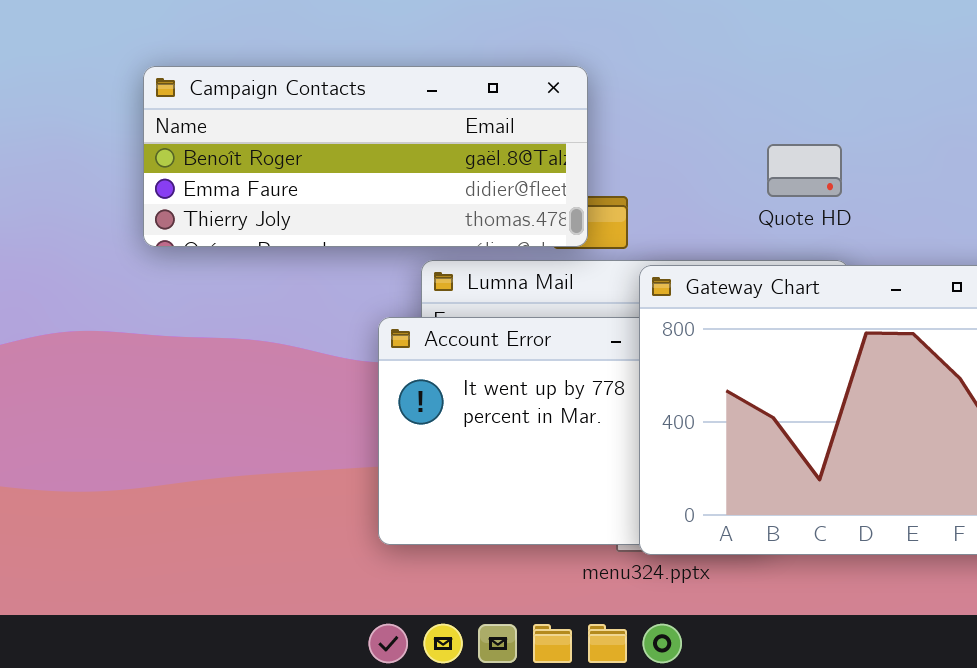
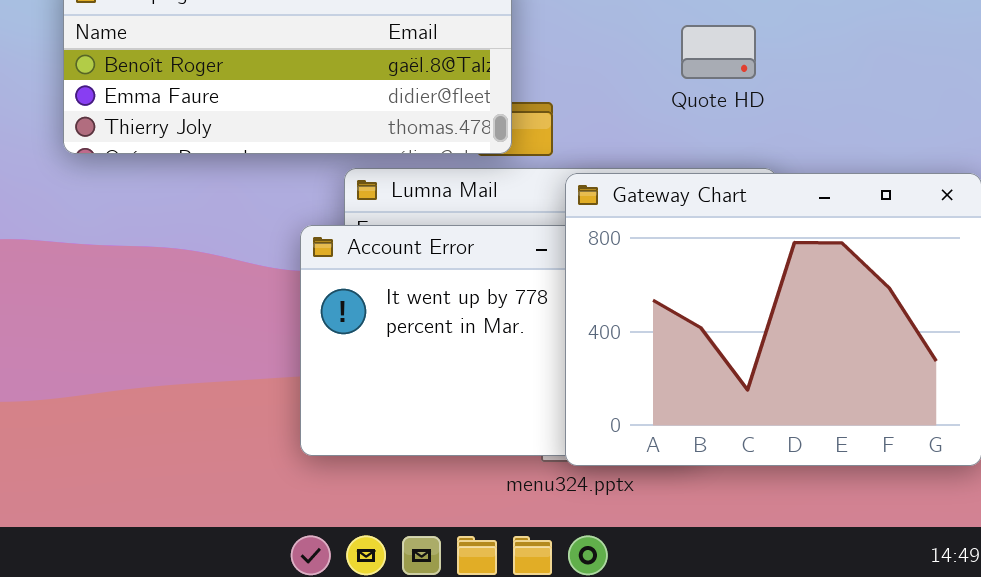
Quote HD: [767,144,842,197] -> [681,25,756,79], moved

